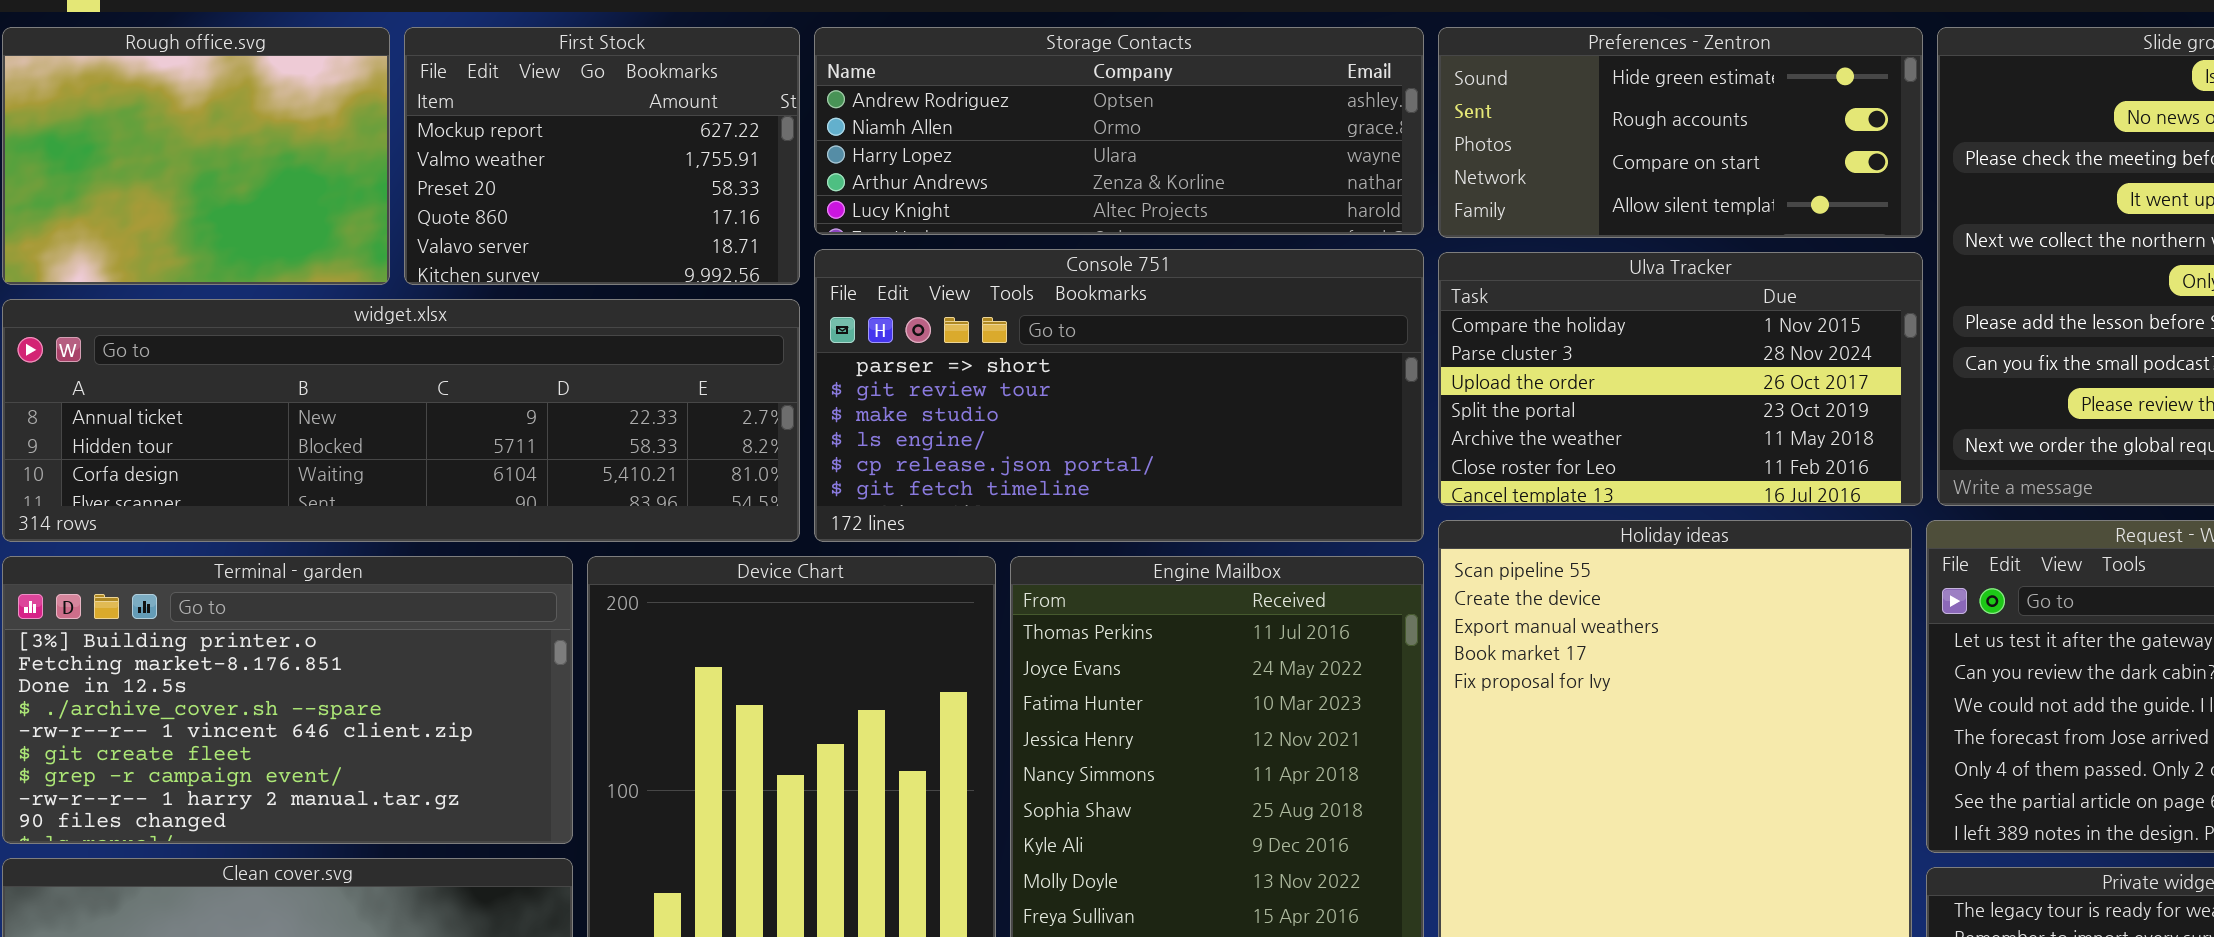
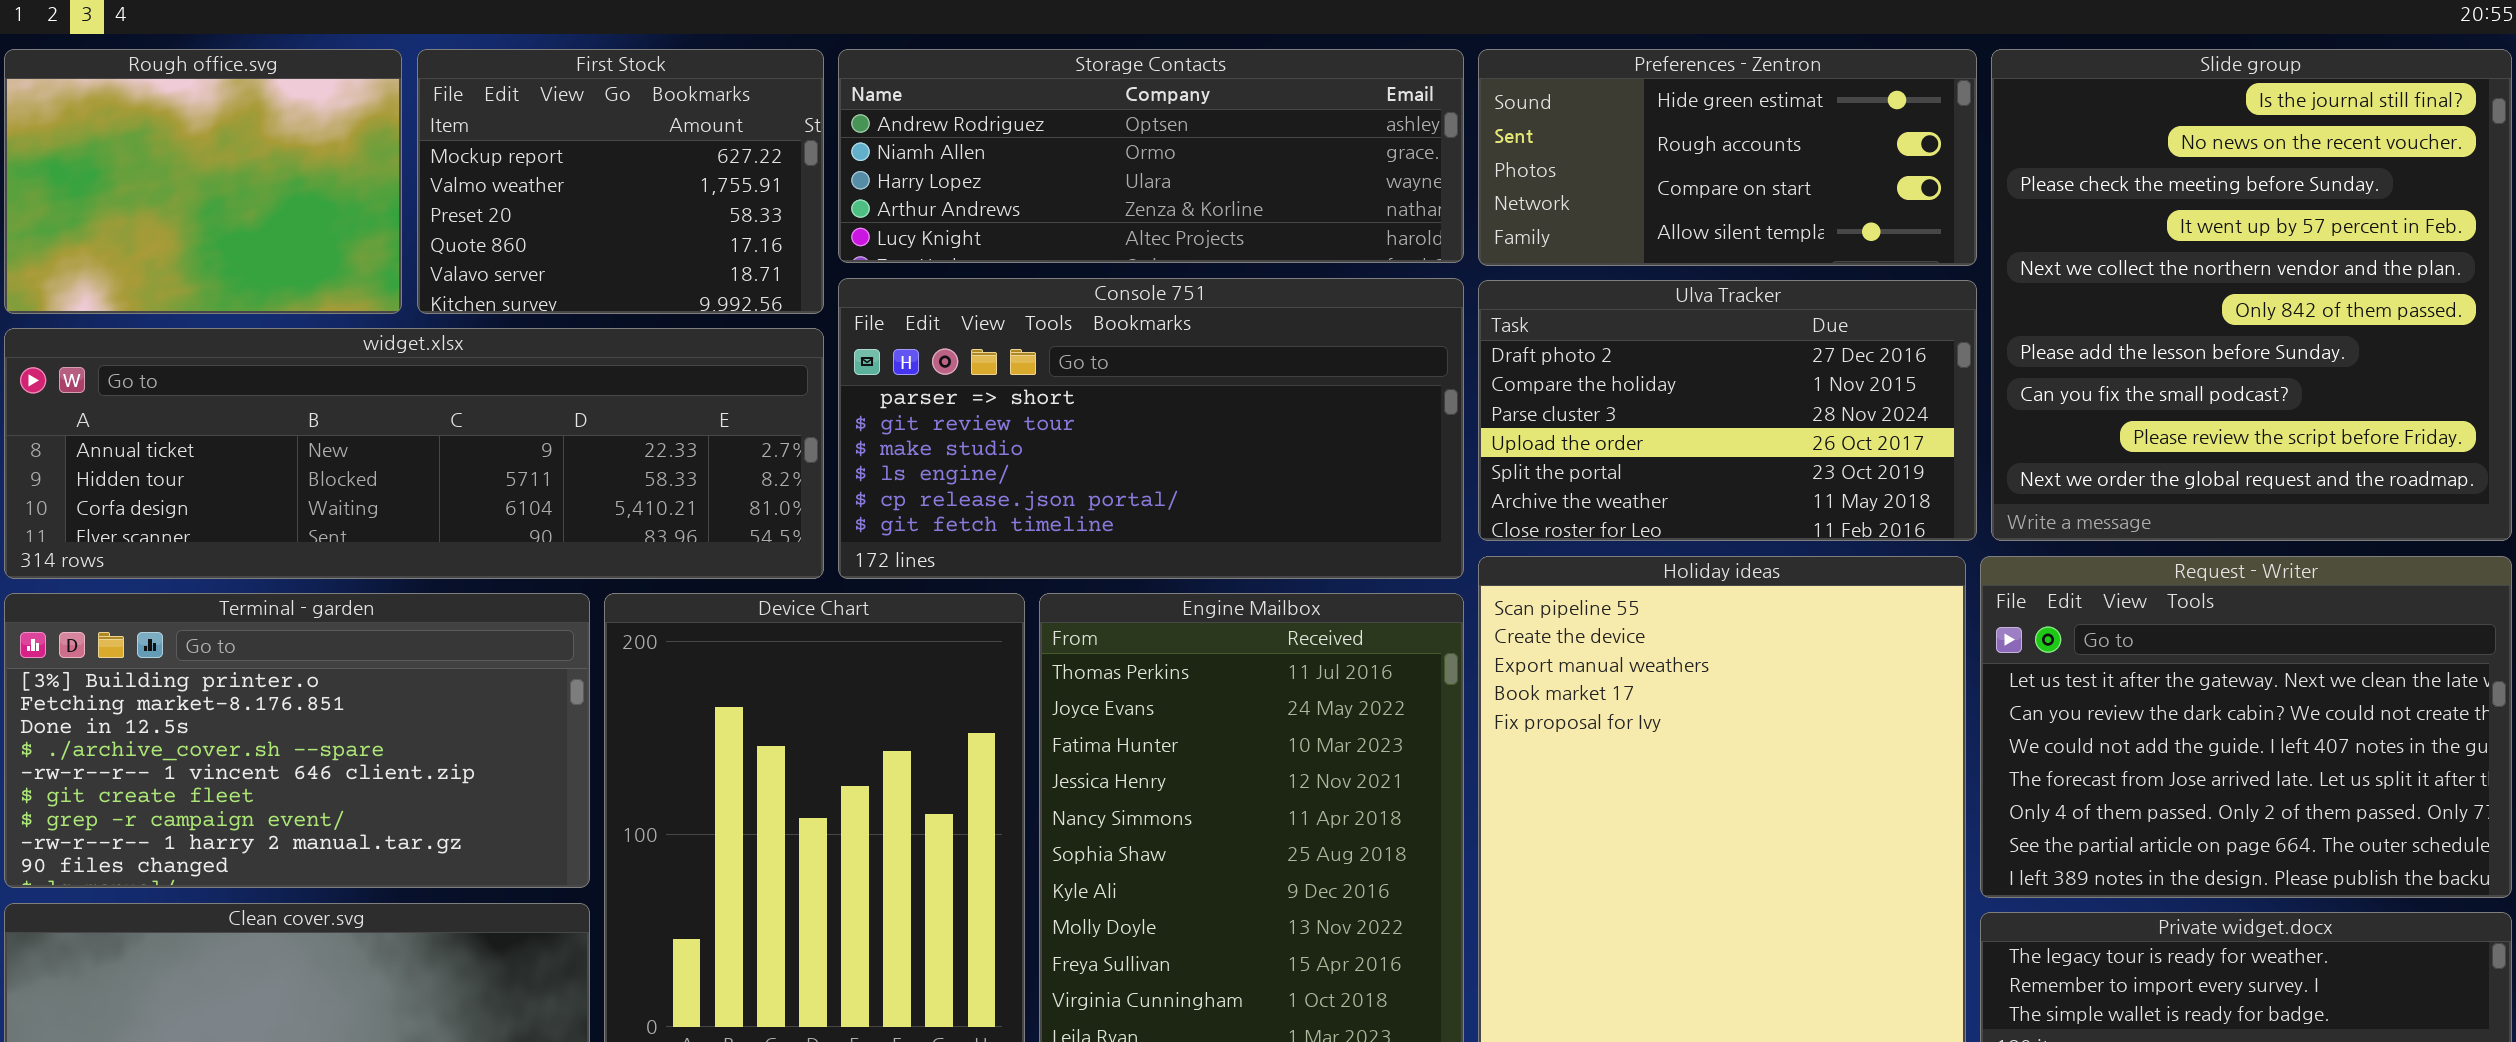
Ulva Tracker: [1438,252,1923,506] -> [1478,280,1977,541], scrolled up 1 row

